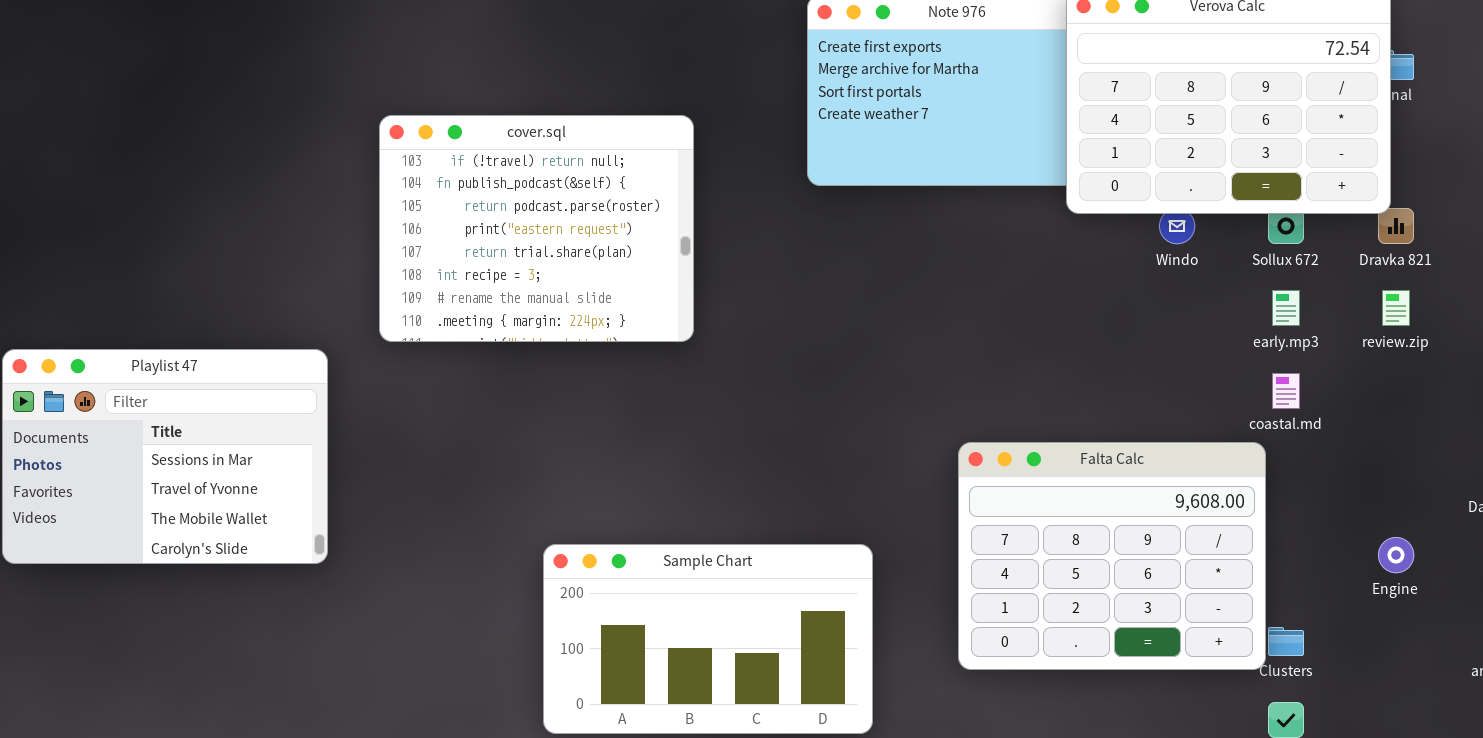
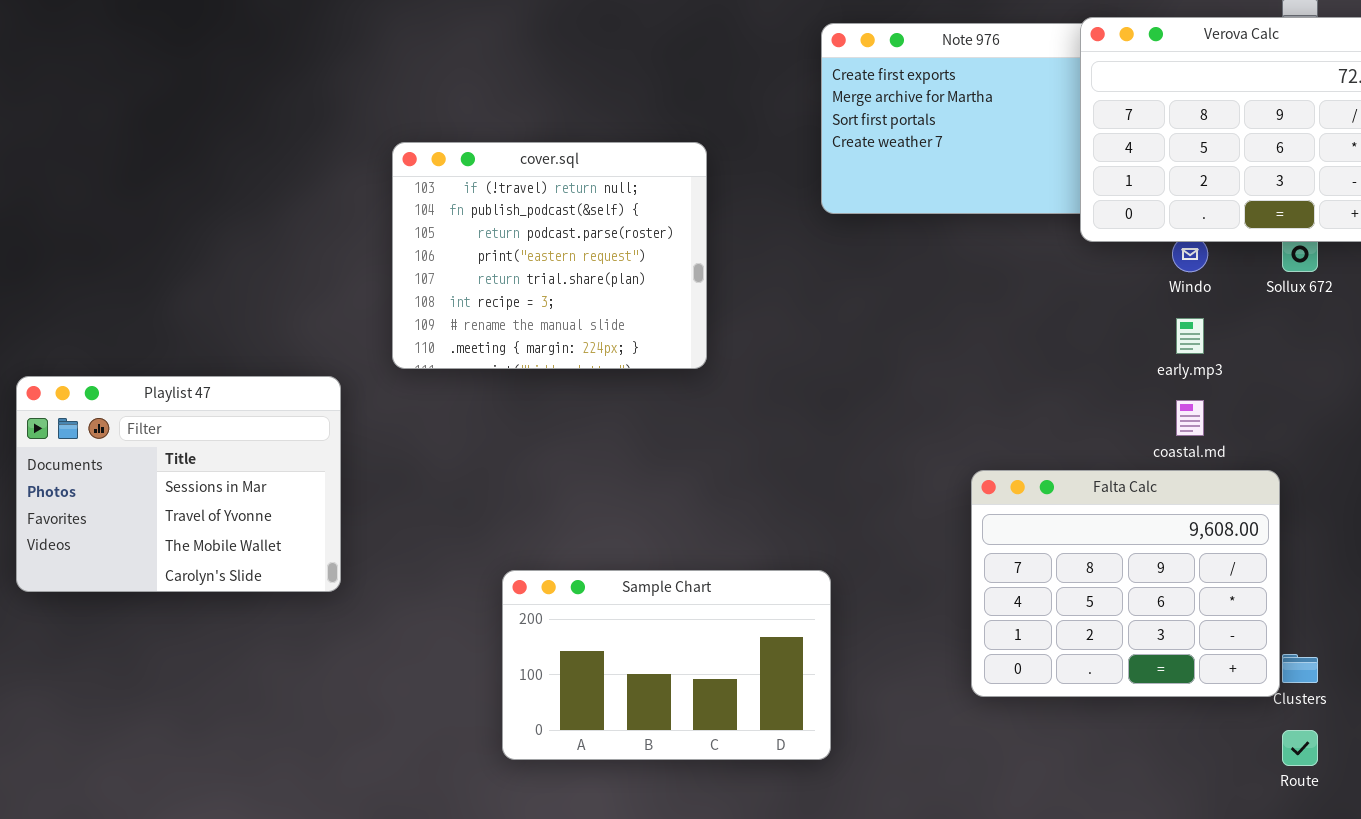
early.mp3: [1272,290,1300,326] -> [1176,318,1204,354], moved
coastal.md: [1272,373,1300,409] -> [1176,400,1204,436], moved
Sample Chart: [543,544,873,734] -> [502,570,831,760], moved

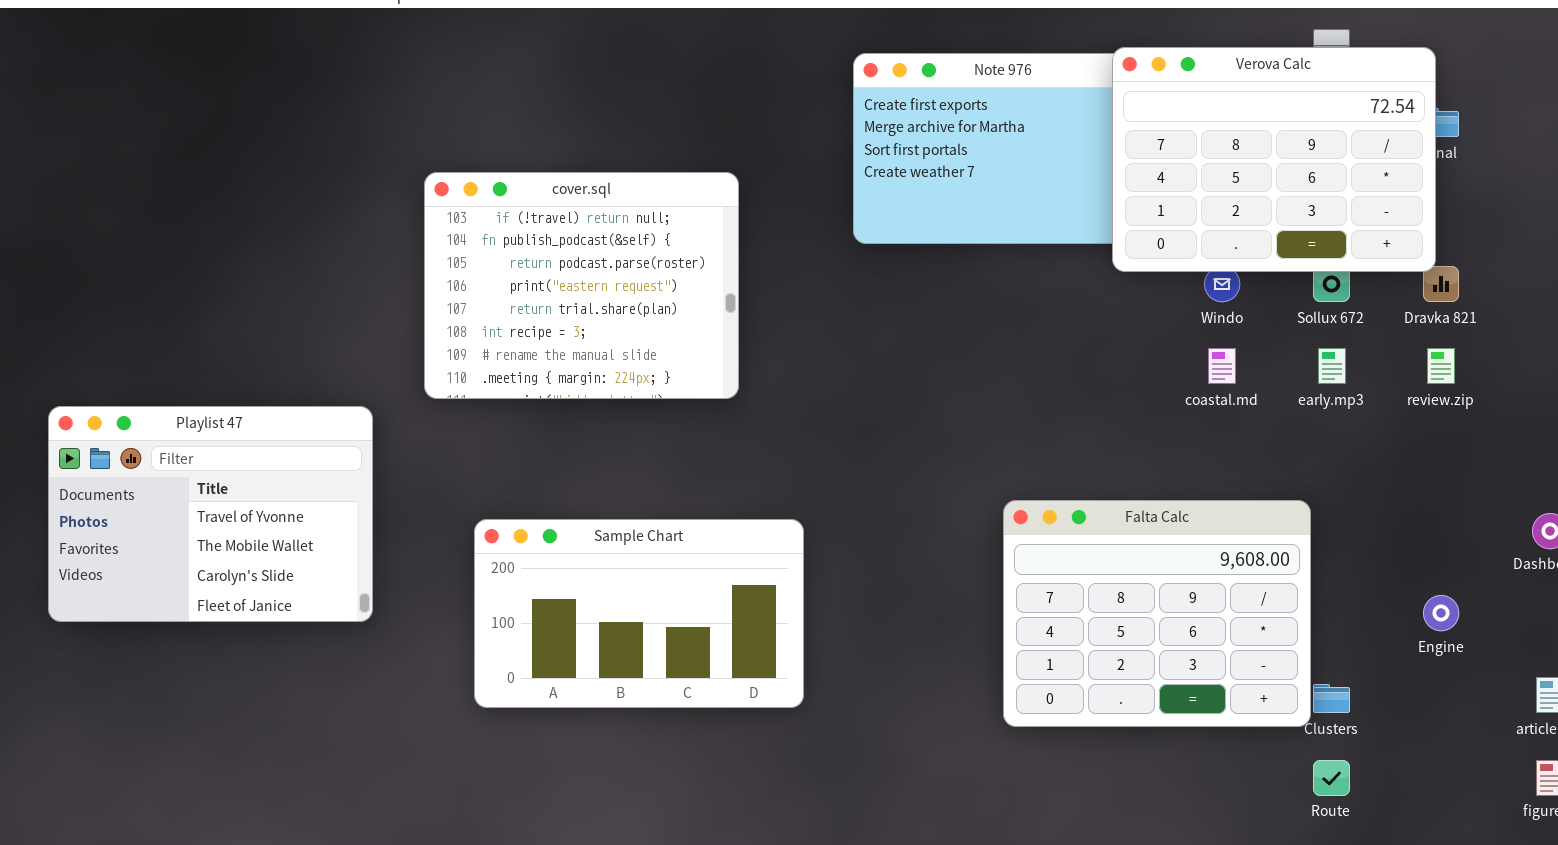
early.mp3: [1176,318,1204,354] -> [1318,348,1346,384], moved
Playlist 47: [16,376,341,592] -> [48,406,373,622], scrolled down 1 row
coastal.md: [1176,400,1204,436] -> [1208,348,1236,384], moved
Sample Chart: [502,570,831,760] -> [474,519,804,708], moved

